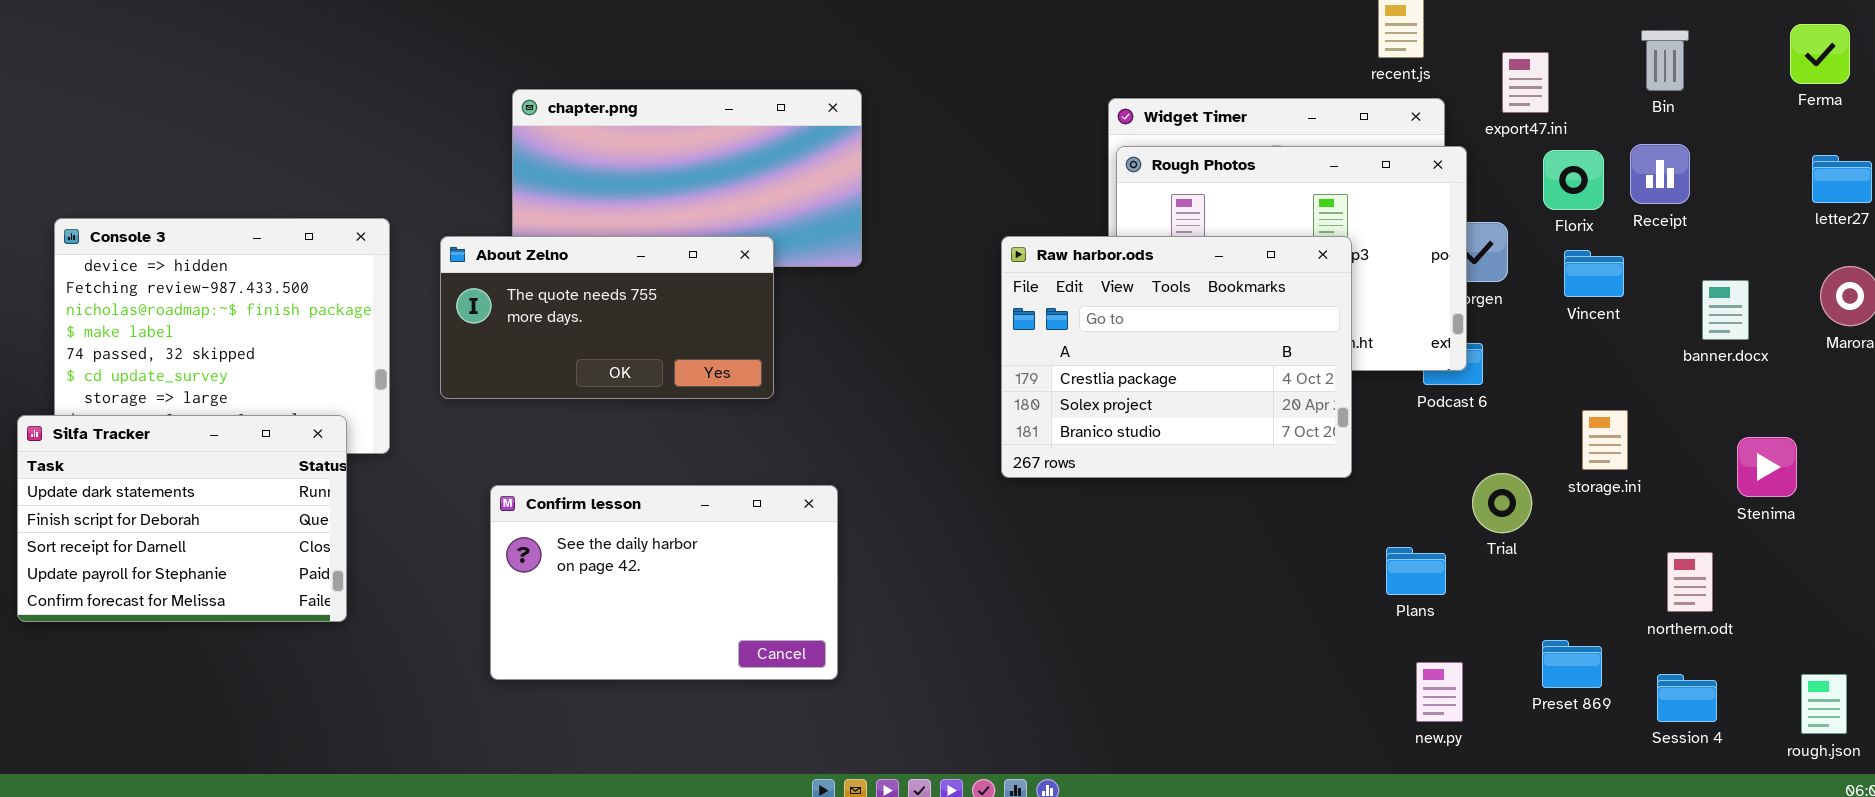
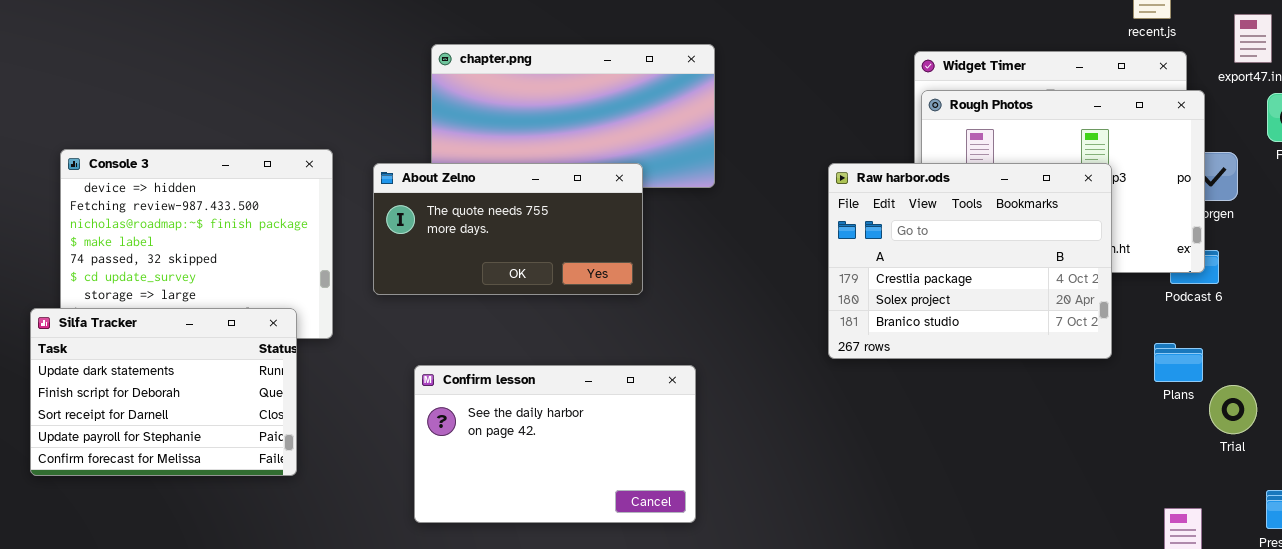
Trial: [1472,473,1532,533] -> [1209,385,1257,434], moved
Plans: [1386,547,1446,595] -> [1154,343,1203,382], moved

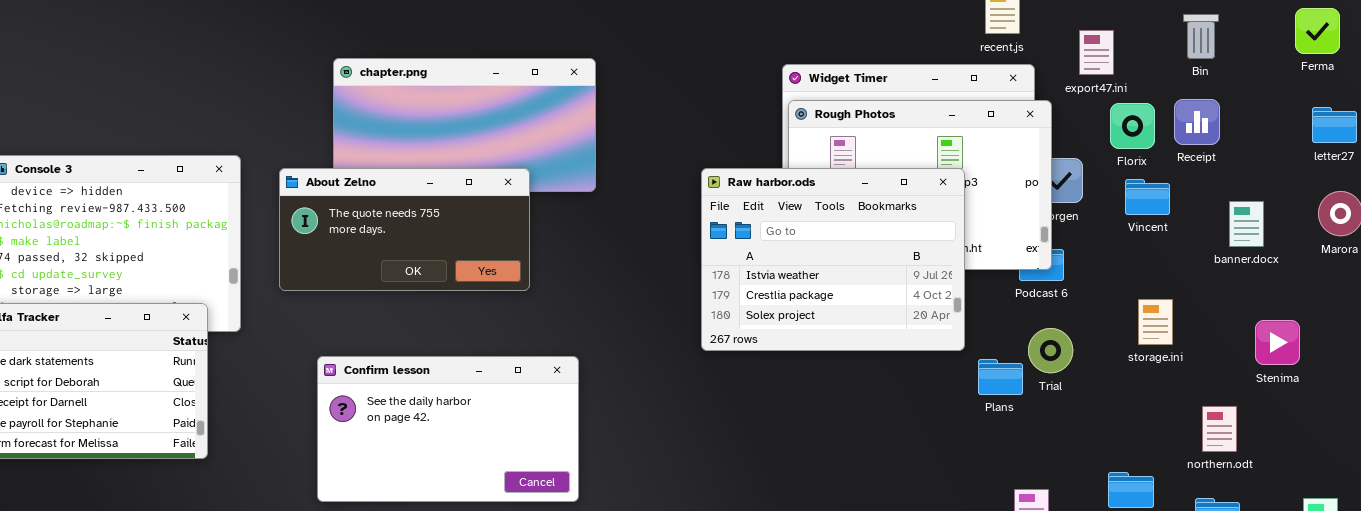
Raw harbor.ods: [828,163,1112,359] -> [701,168,965,351], scrolled up 1 row
Plans: [1154,343,1203,382] -> [978,359,1023,395], moved
Trial: [1209,385,1257,434] -> [1028,328,1073,373], moved

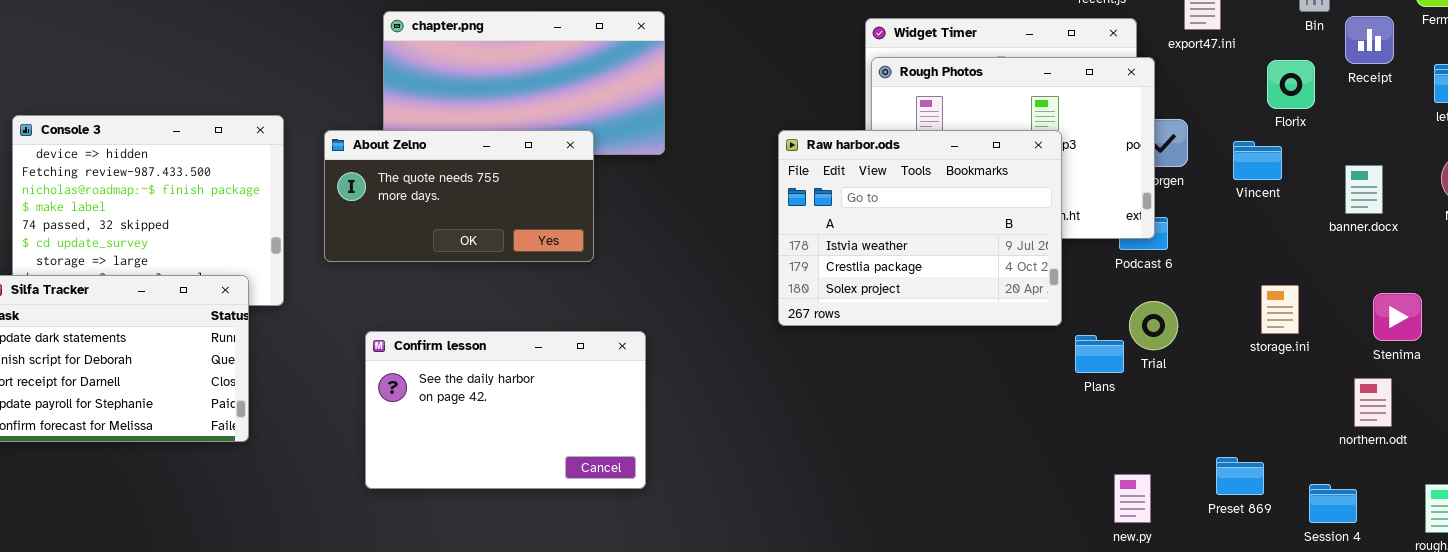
Receipt: [1174,99,1220,145] -> [1345,16,1394,64], moved
Florix: [1110,103,1155,149] -> [1267,60,1315,109], moved
storage.ini: [1138,299,1173,345] -> [1261,285,1299,334], moved
northern.odt: [1202,406,1237,452] -> [1354,378,1392,427], moved

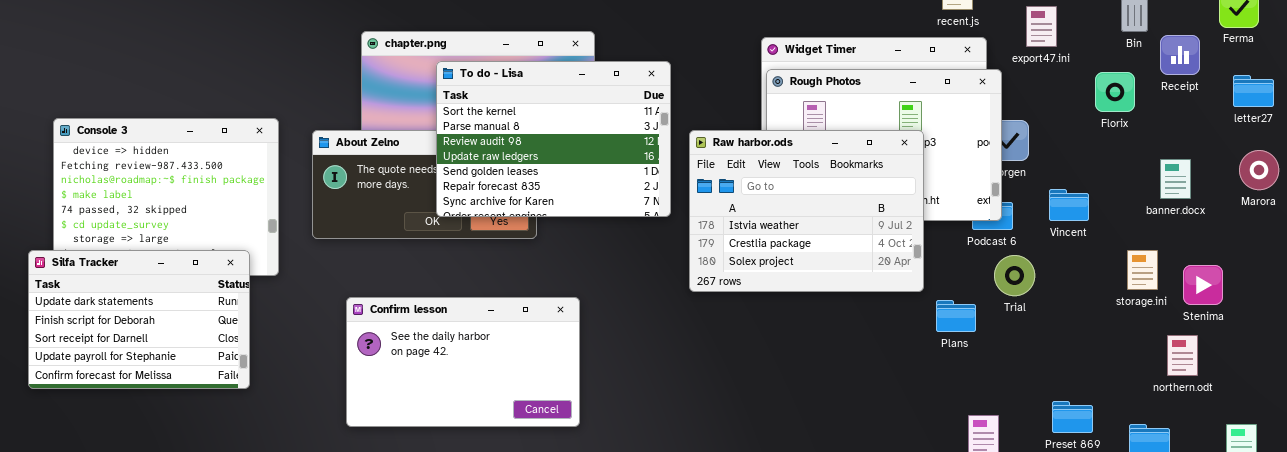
To do - Lisa: none -> [436,61,671,217], opened
Vincent: [1233,141,1282,180] -> [1049,189,1089,221], moved
storage.ini: [1261,285,1299,334] -> [1127,250,1158,290], moved
Trial: [1129,301,1178,350] -> [994,255,1035,296], moved

